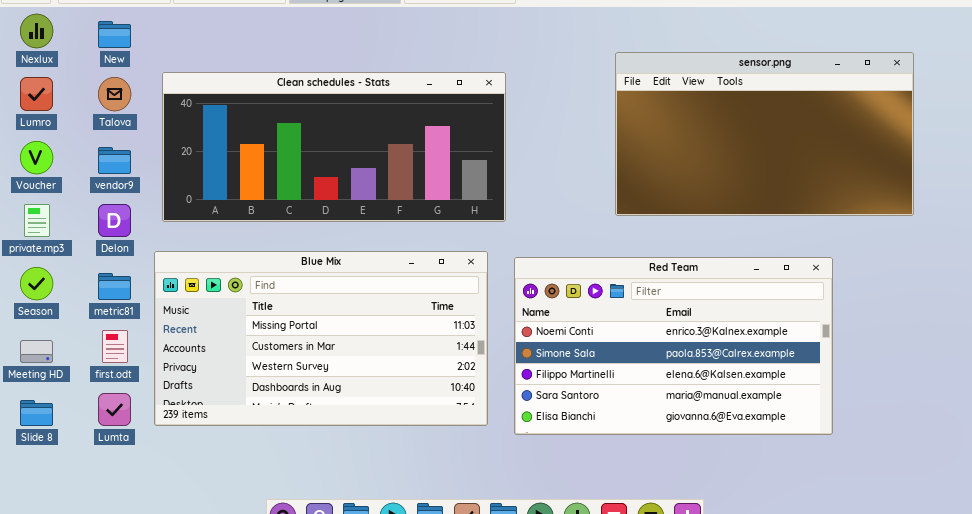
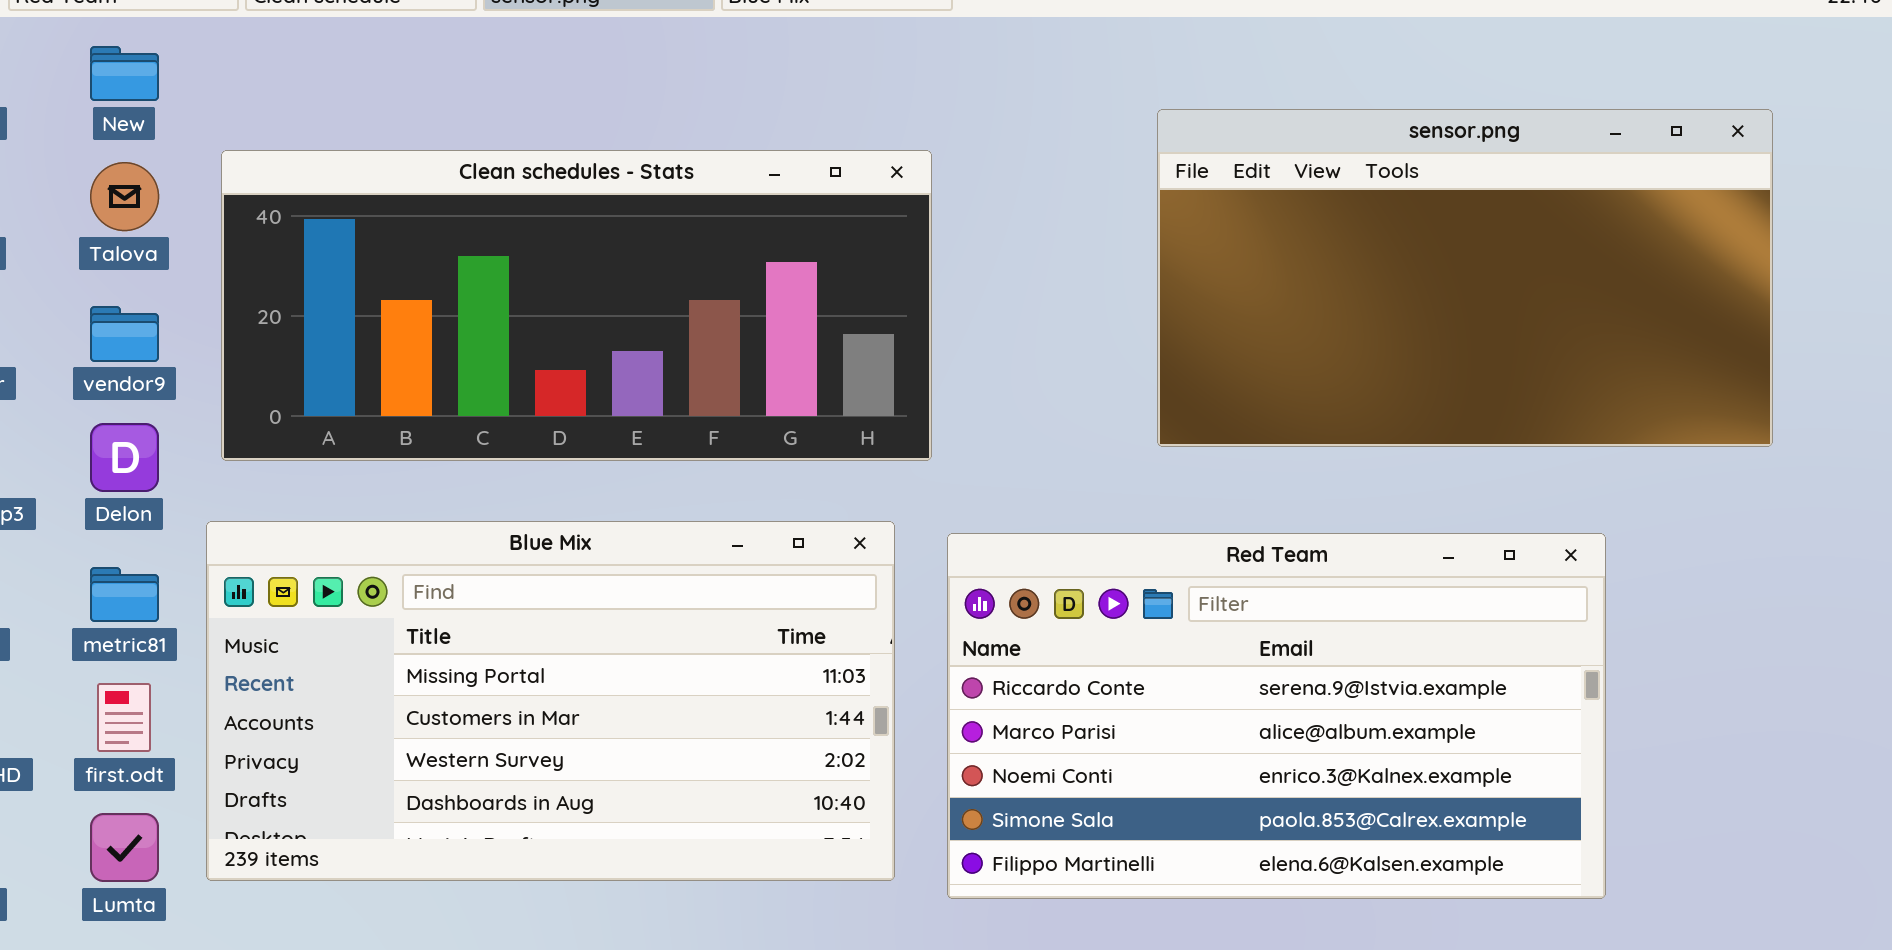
Red Team: [514,257,833,435] -> [947,533,1606,899], scrolled up 2 rows

